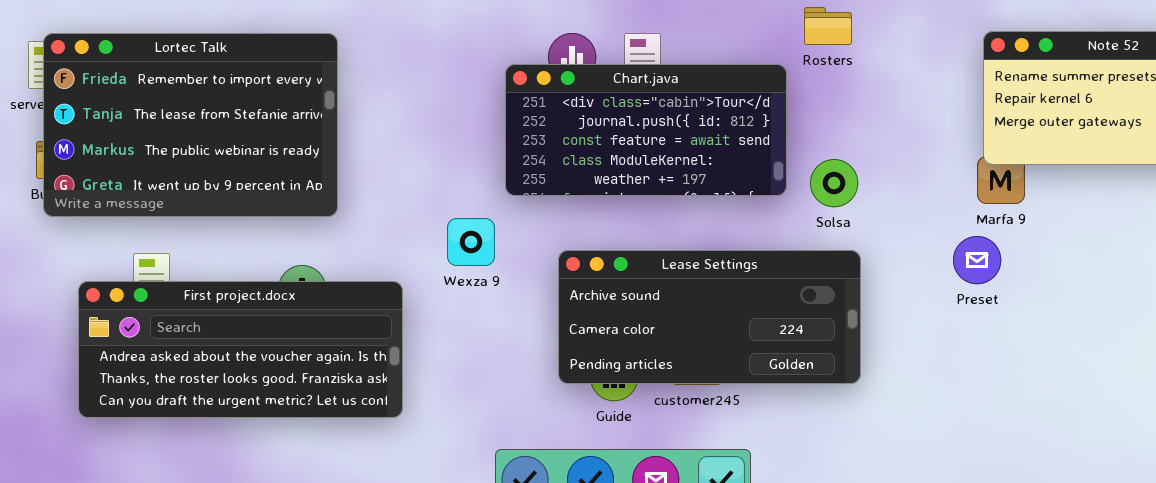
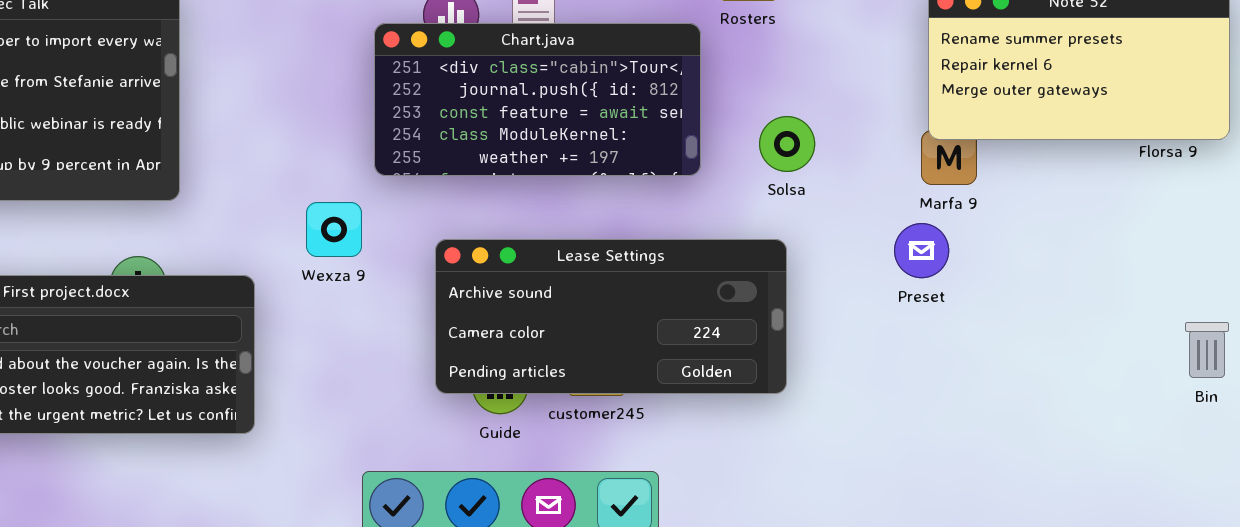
Solsa: [810,159,858,207] -> [759,116,815,172], moved

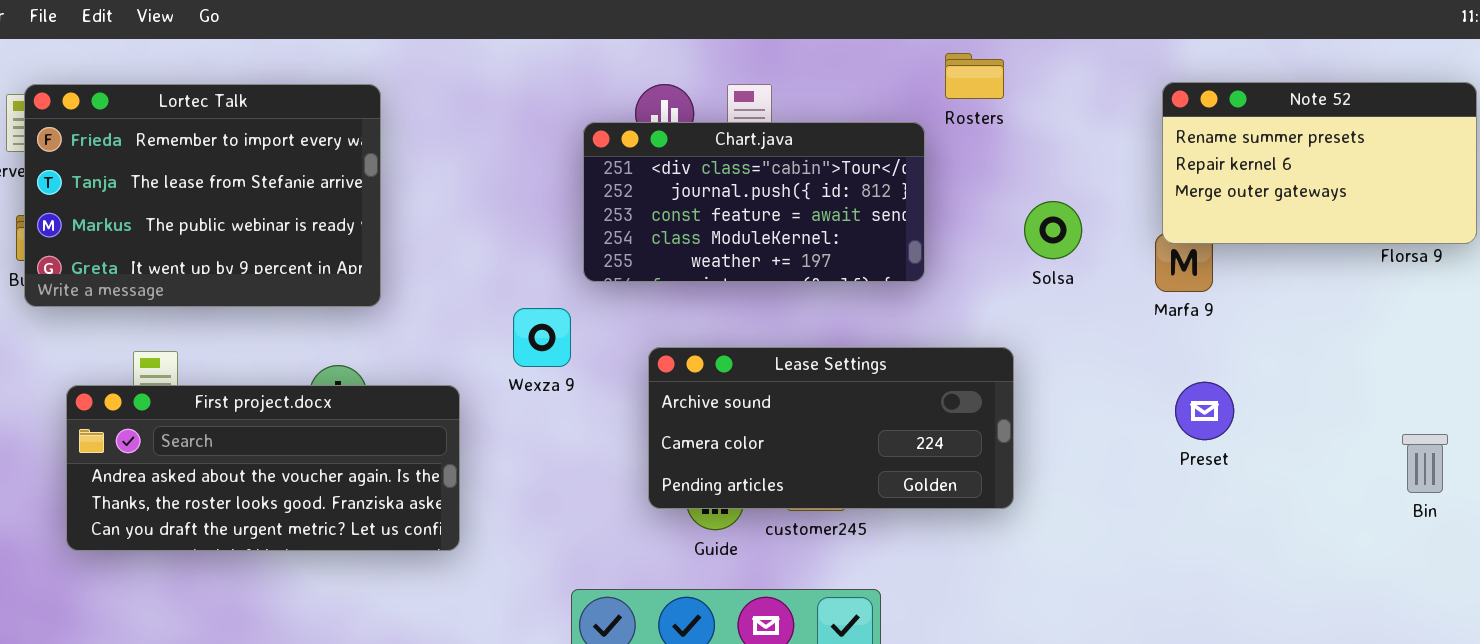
Solsa: [759,116,815,172] -> [1024,201,1082,259], moved
Preset: [894,223,949,278] -> [1175,382,1234,440], moved
Bin: [1185,322,1229,378] -> [1402,434,1448,493], moved

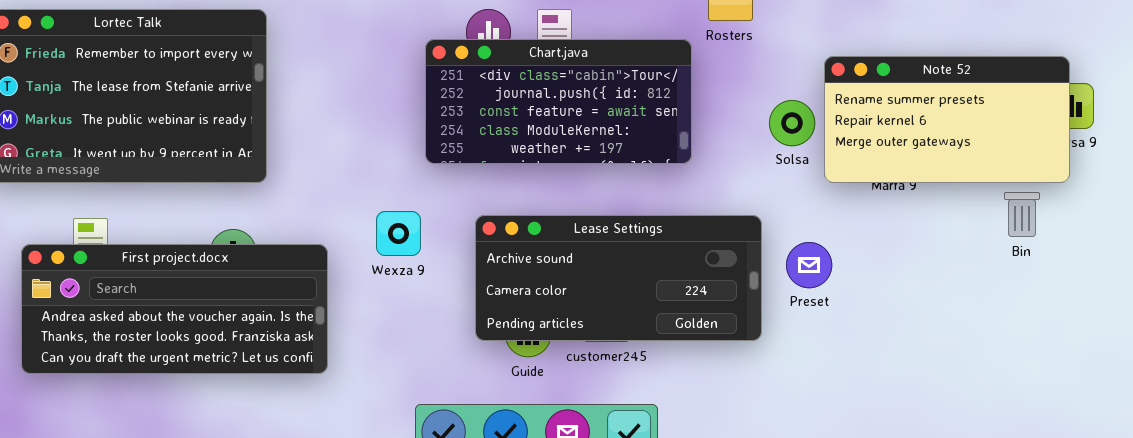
Note 52: [1162,82,1477,244] -> [824,56,1070,183], moved
Wexza 9: [513,308,571,367] -> [376,211,421,256], moved
Preset: [1175,382,1234,440] -> [786,242,832,288], moved
Bin: [1402,434,1448,493] -> [1004,192,1040,237], moved

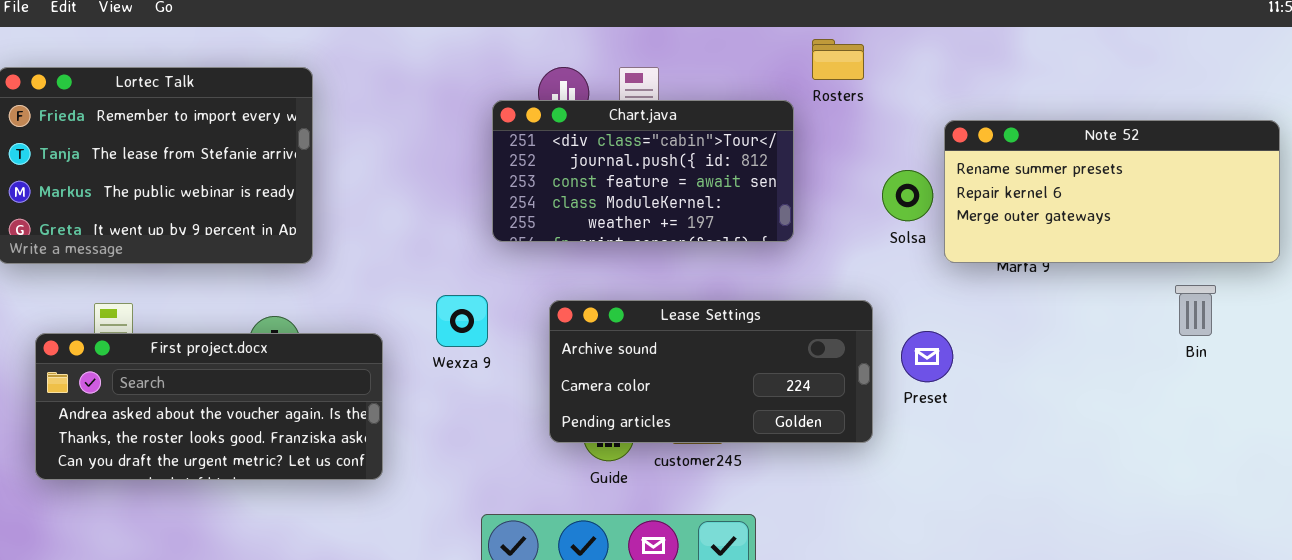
Note 52: [824,56,1070,183] -> [944,120,1280,263], resized
Bin: [1004,192,1040,237] -> [1175,285,1216,336], moved

